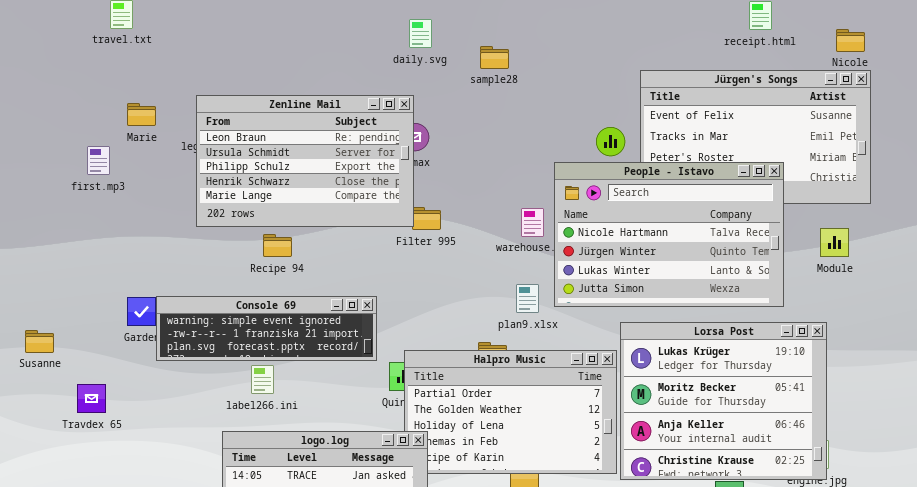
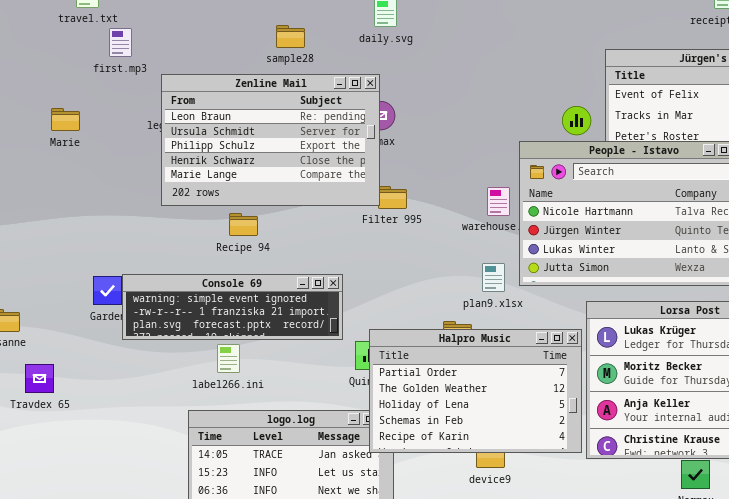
sample28: [480,46,509,69] -> [276,25,305,48], moved
Marie: [127,103,156,126] -> [51,108,80,131], moved
first.mp3: [87,146,110,175] -> [109,28,132,57], moved
Halpro Music: [404,350,617,474] -> [369,329,582,453], raised
Travdex 65: [77,384,106,413] -> [25,364,54,393], moved

